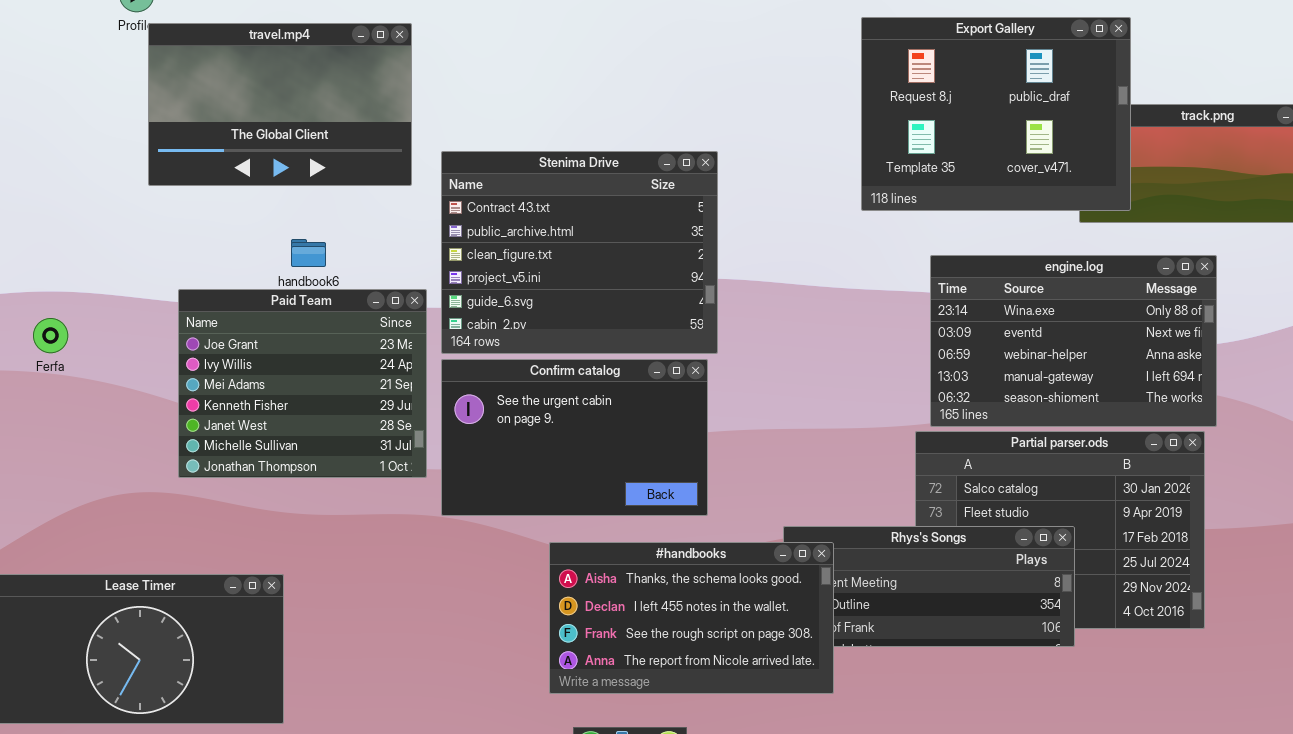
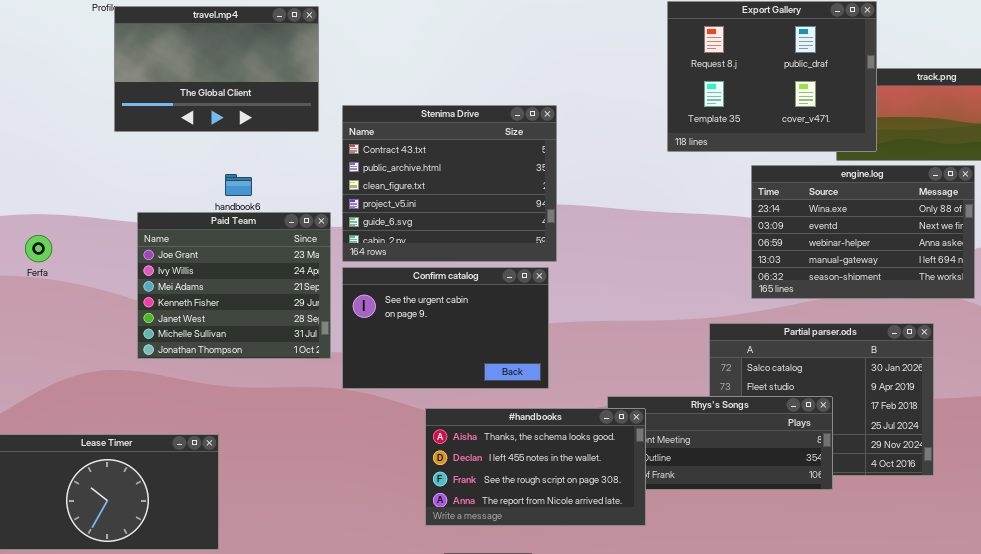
engine.log: [930,255,1217,427] -> [751,165,975,299], moved

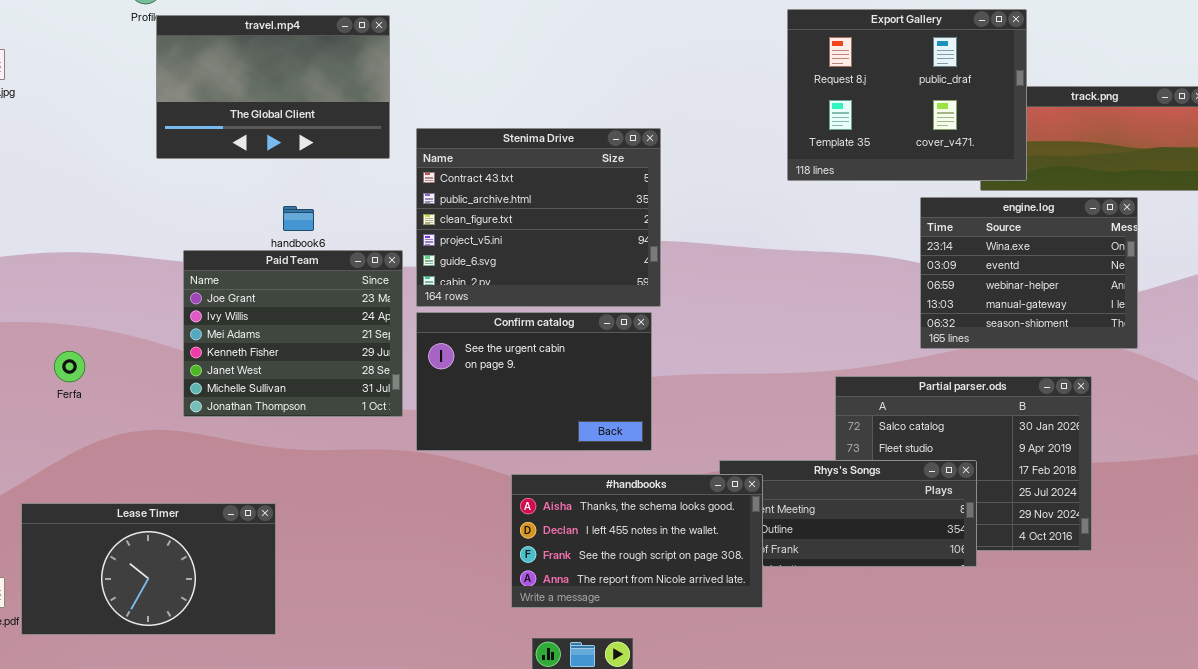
engine.log: [751,165,975,299] -> [920,197,1138,349], resized
Ferfa: [25,235,52,262] -> [54,351,85,382], moved

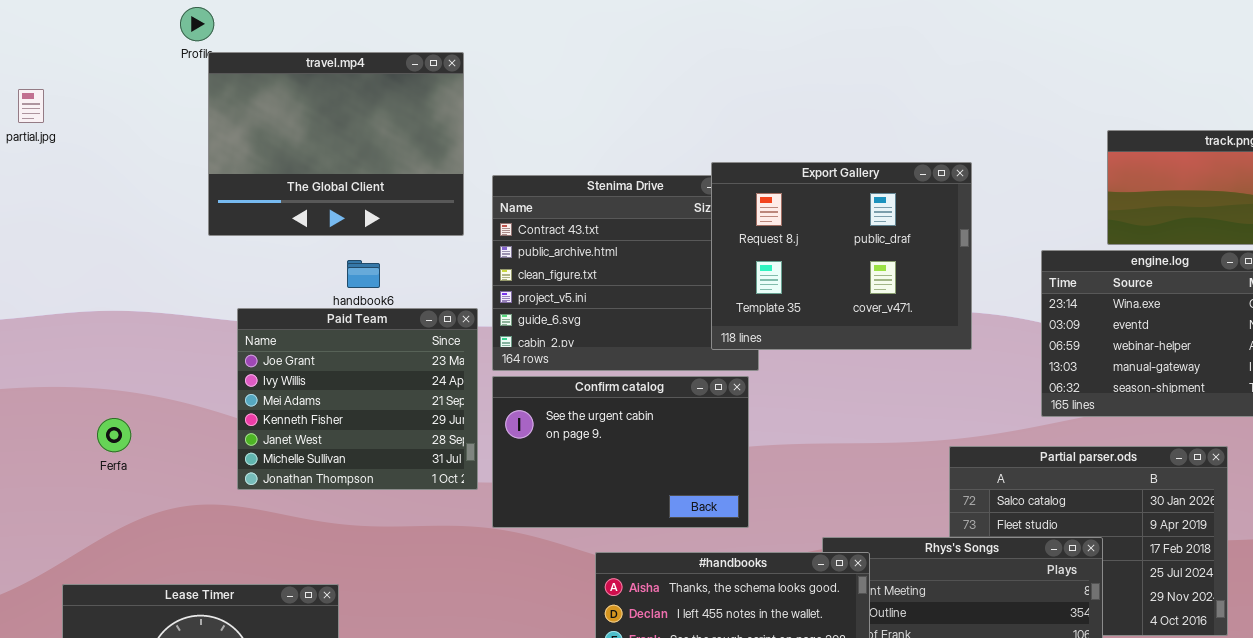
Export Gallery: [787,9,1027,181] -> [711,162,972,350], moved
travel.mp4: [156,15,390,159] -> [208,52,464,236], resized

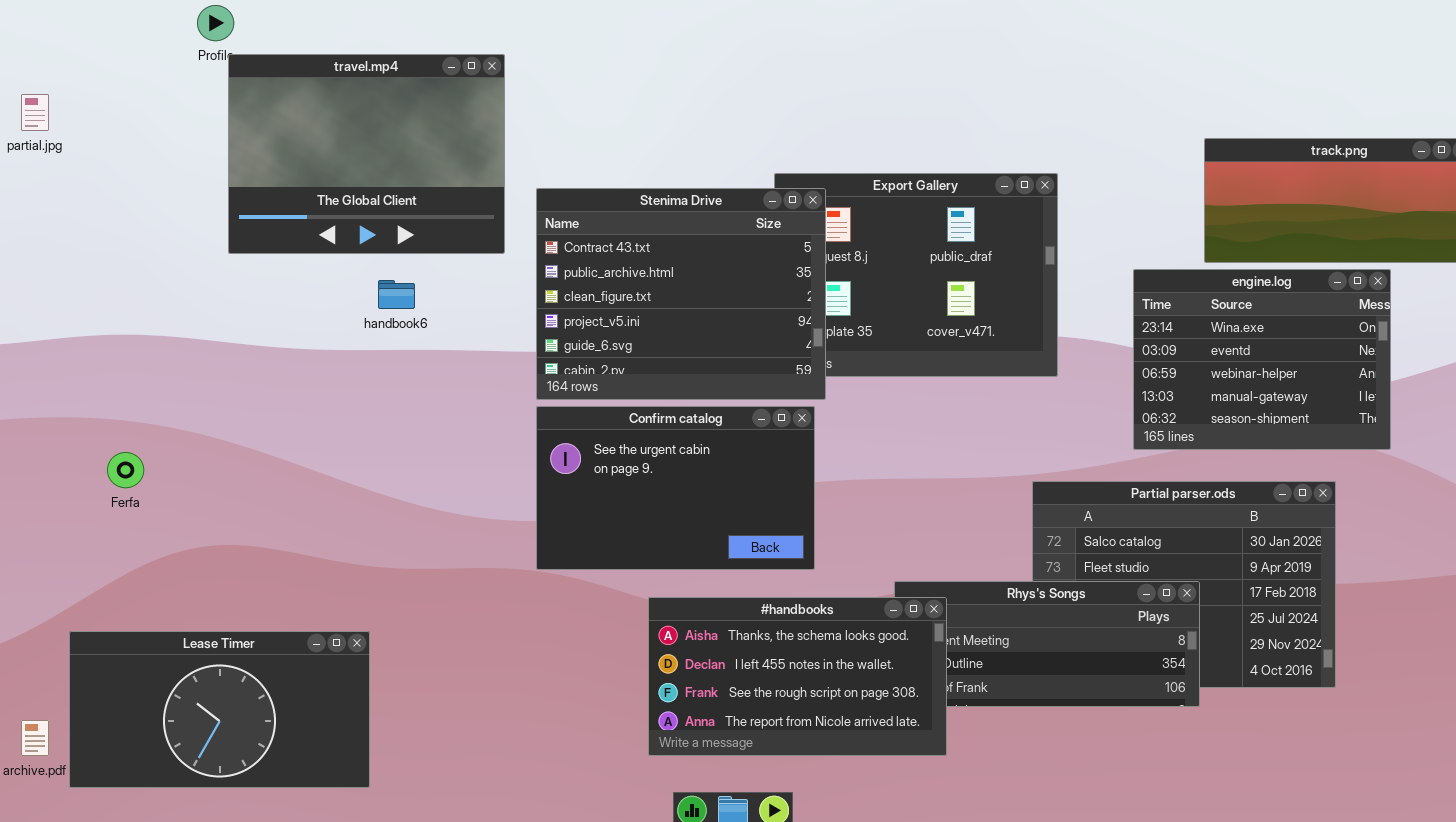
Stenima Drive: [492,175,759,371] -> [536,188,826,400], raised
Paid Team: [237,308,478,490] -> none, closed

